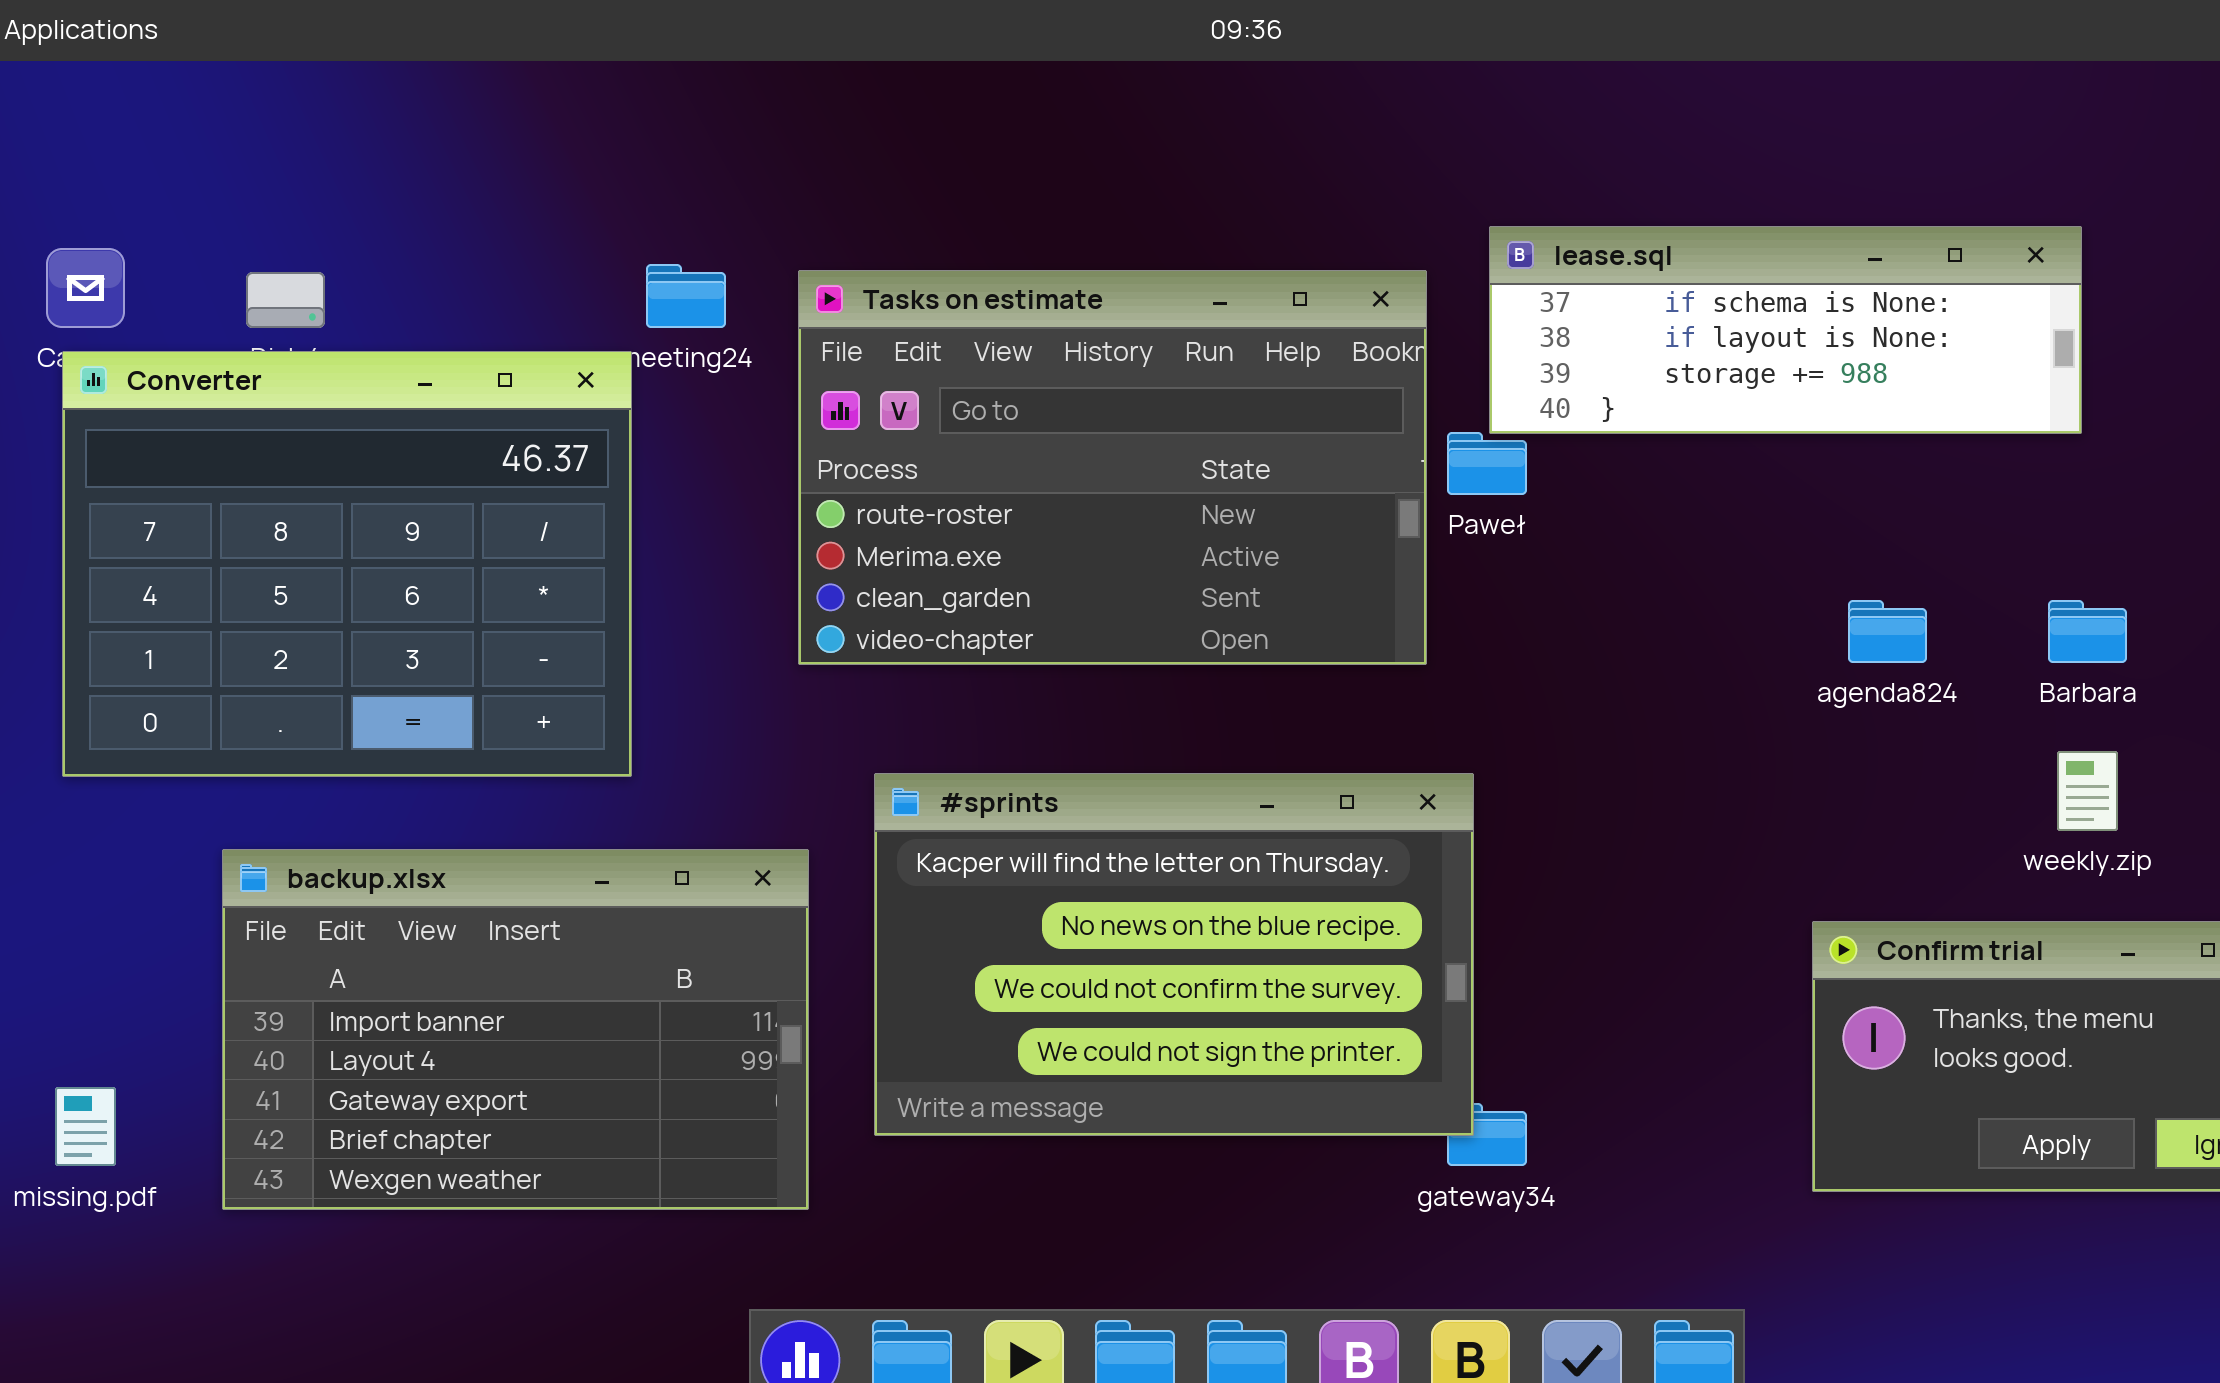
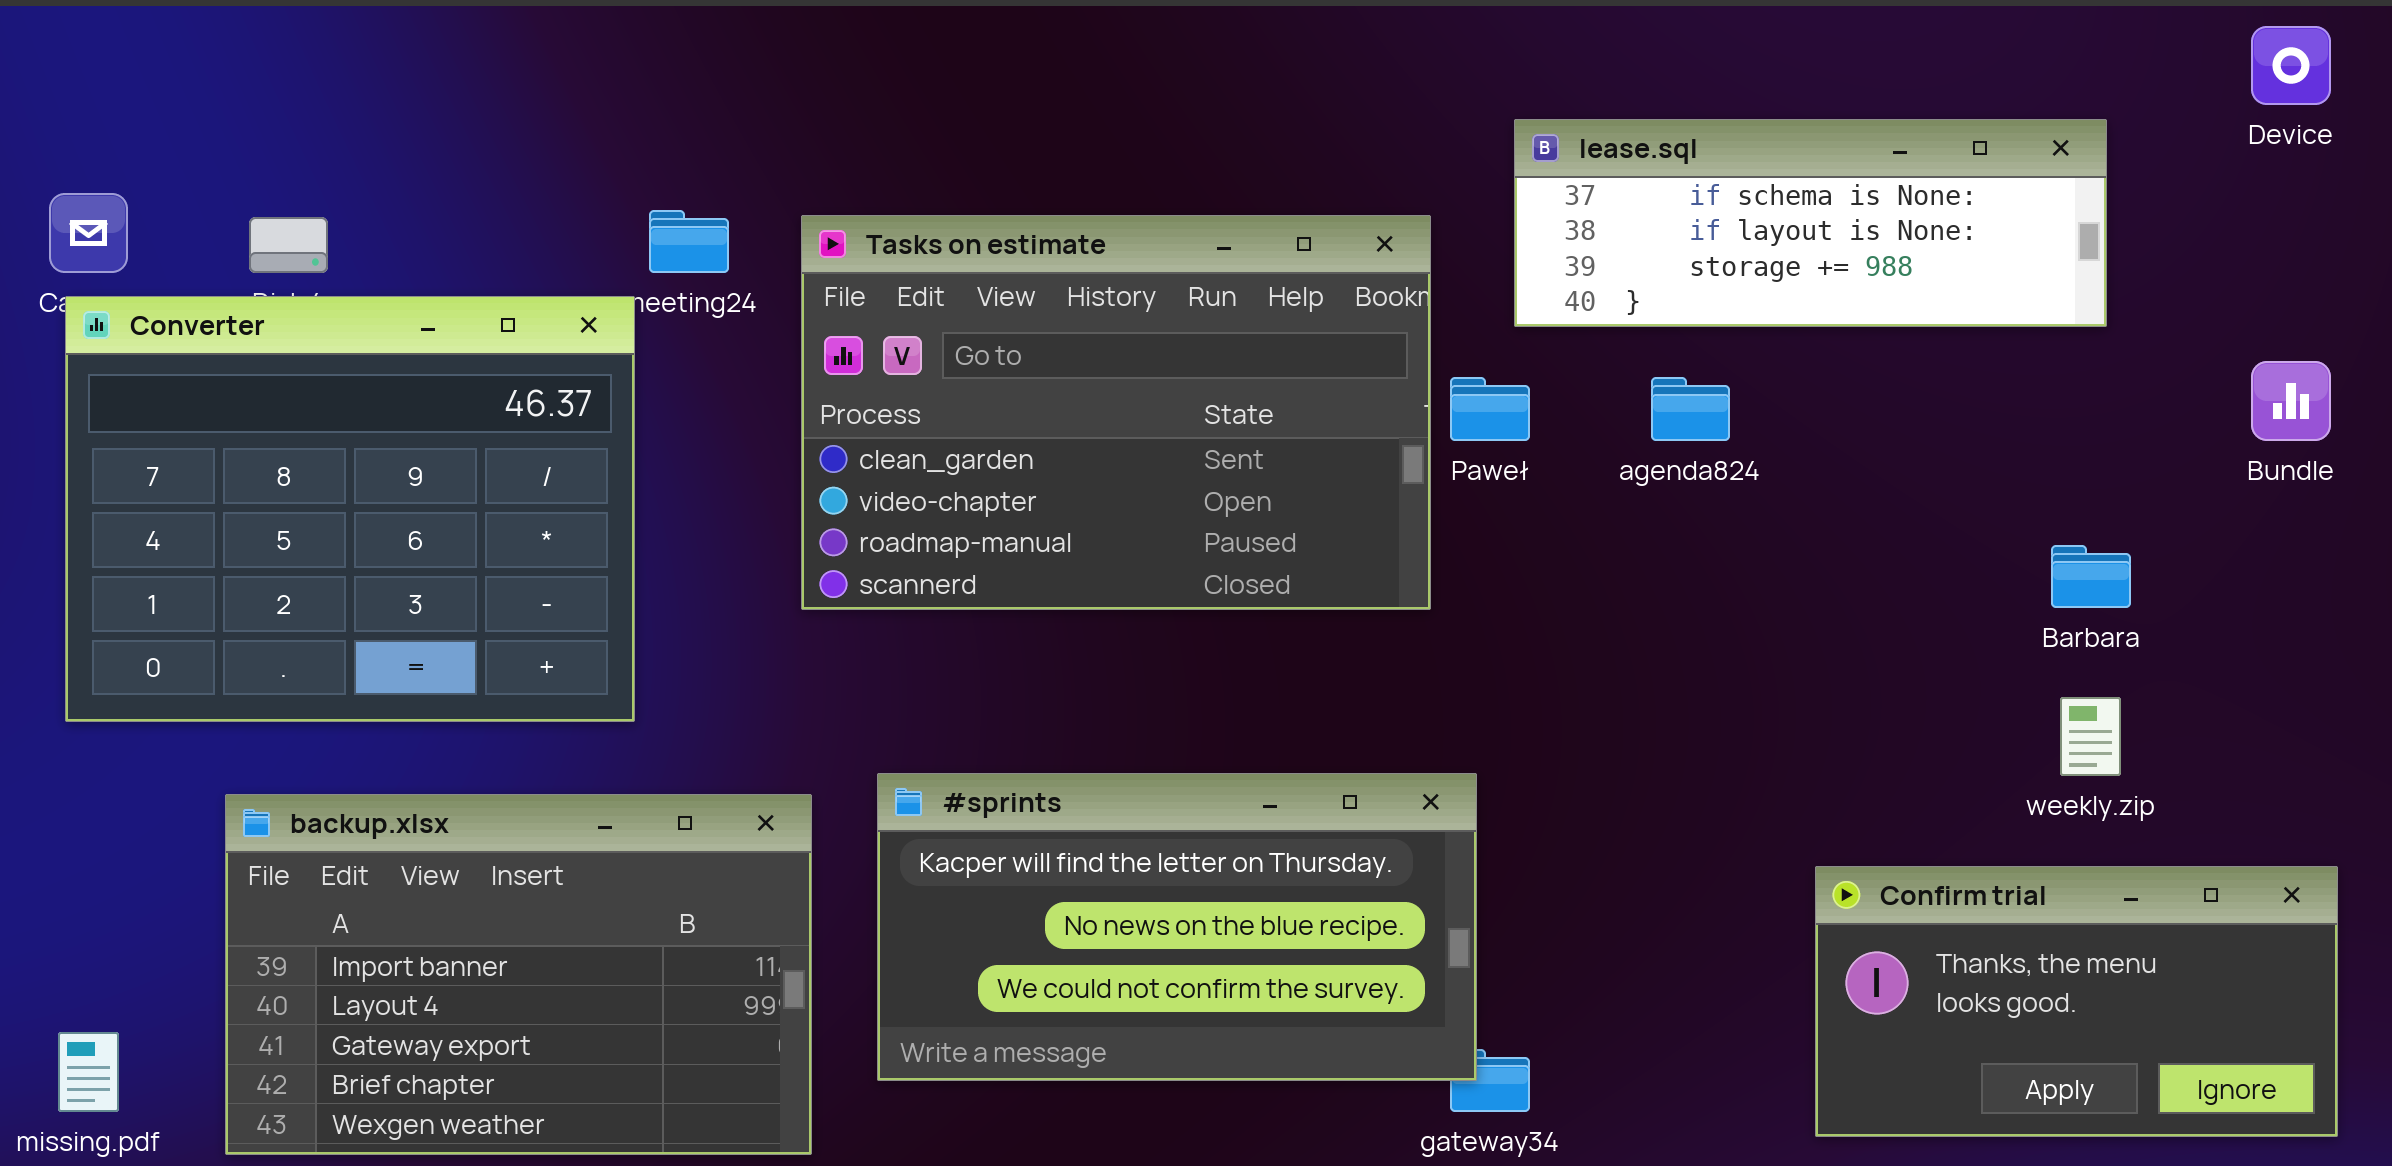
lease.sql: [1489,226,2082,434] -> [1514,119,2107,327], moved
Tasks on estimate: [798,270,1427,665] -> [801,215,1431,610], scrolled down 2 rows
agenda824: [1848,600,1927,663] -> [1651,377,1730,441], moved
#sprints: [874,773,1474,1136] -> [877,773,1477,1081], resized

